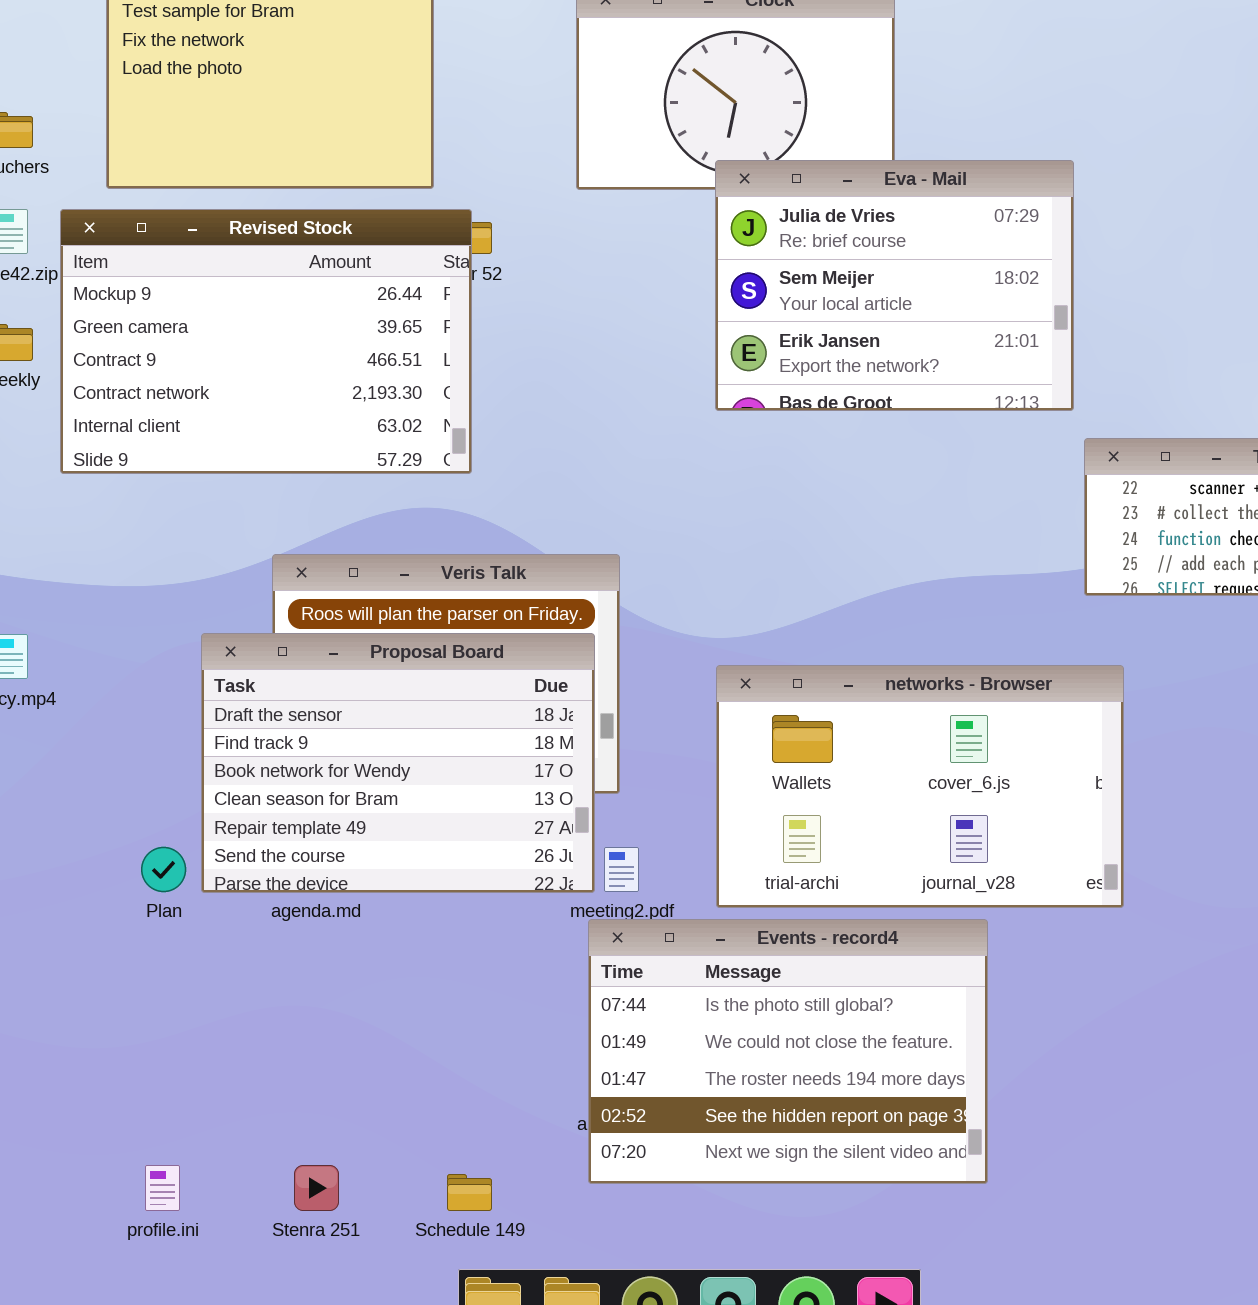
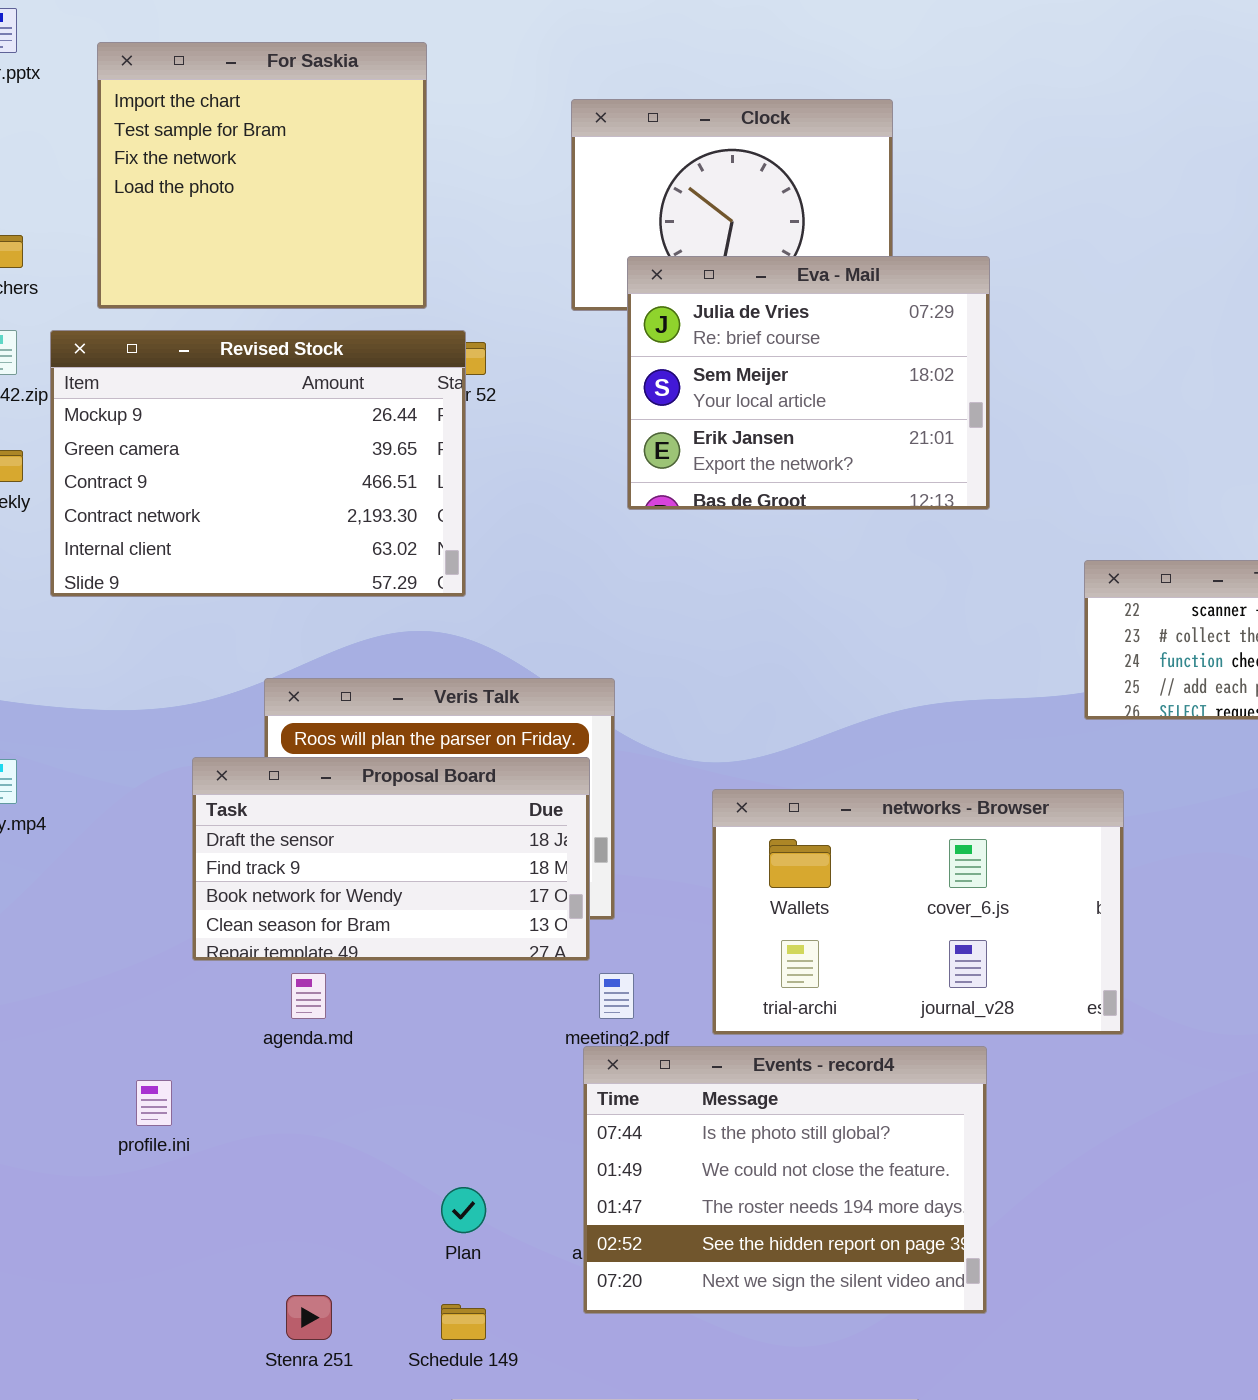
Eva - Mail: [715,160,1074,411] -> [627,256,990,510], moved
Proposal Board: [201,633,595,893] -> [192,757,590,961], resized
Plan: [141,847,186,892] -> [441,1187,486,1233], moved
profile.ini: [145,1165,180,1211] -> [136,1080,172,1126], moved

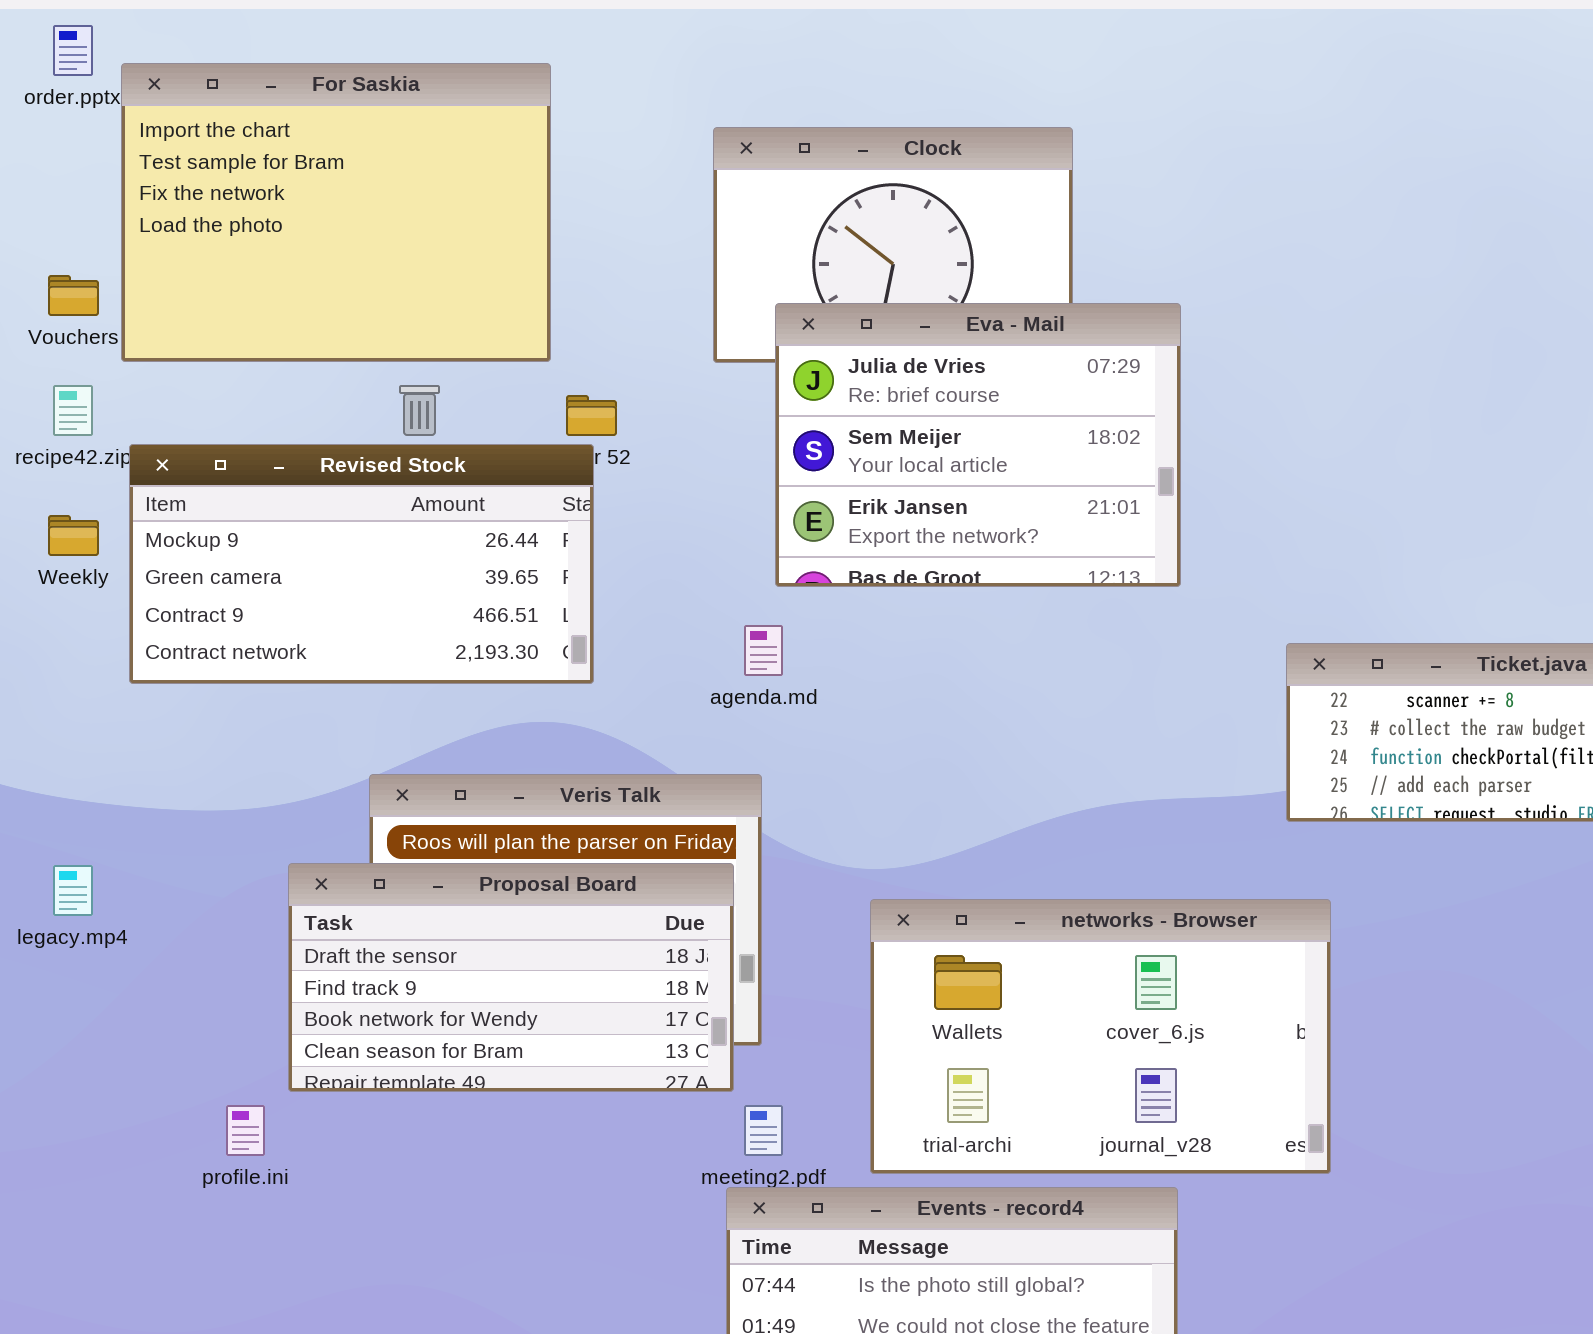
For Saskia: [97,42,427,309] -> [121,63,551,362], resized
Revised Stock: [50,330,466,597] -> [129,444,594,684], resized
agenda.md: [291,973,326,1019] -> [744,625,783,676], moved
profile.ini: [136,1080,172,1126] -> [226,1105,265,1156], moved

